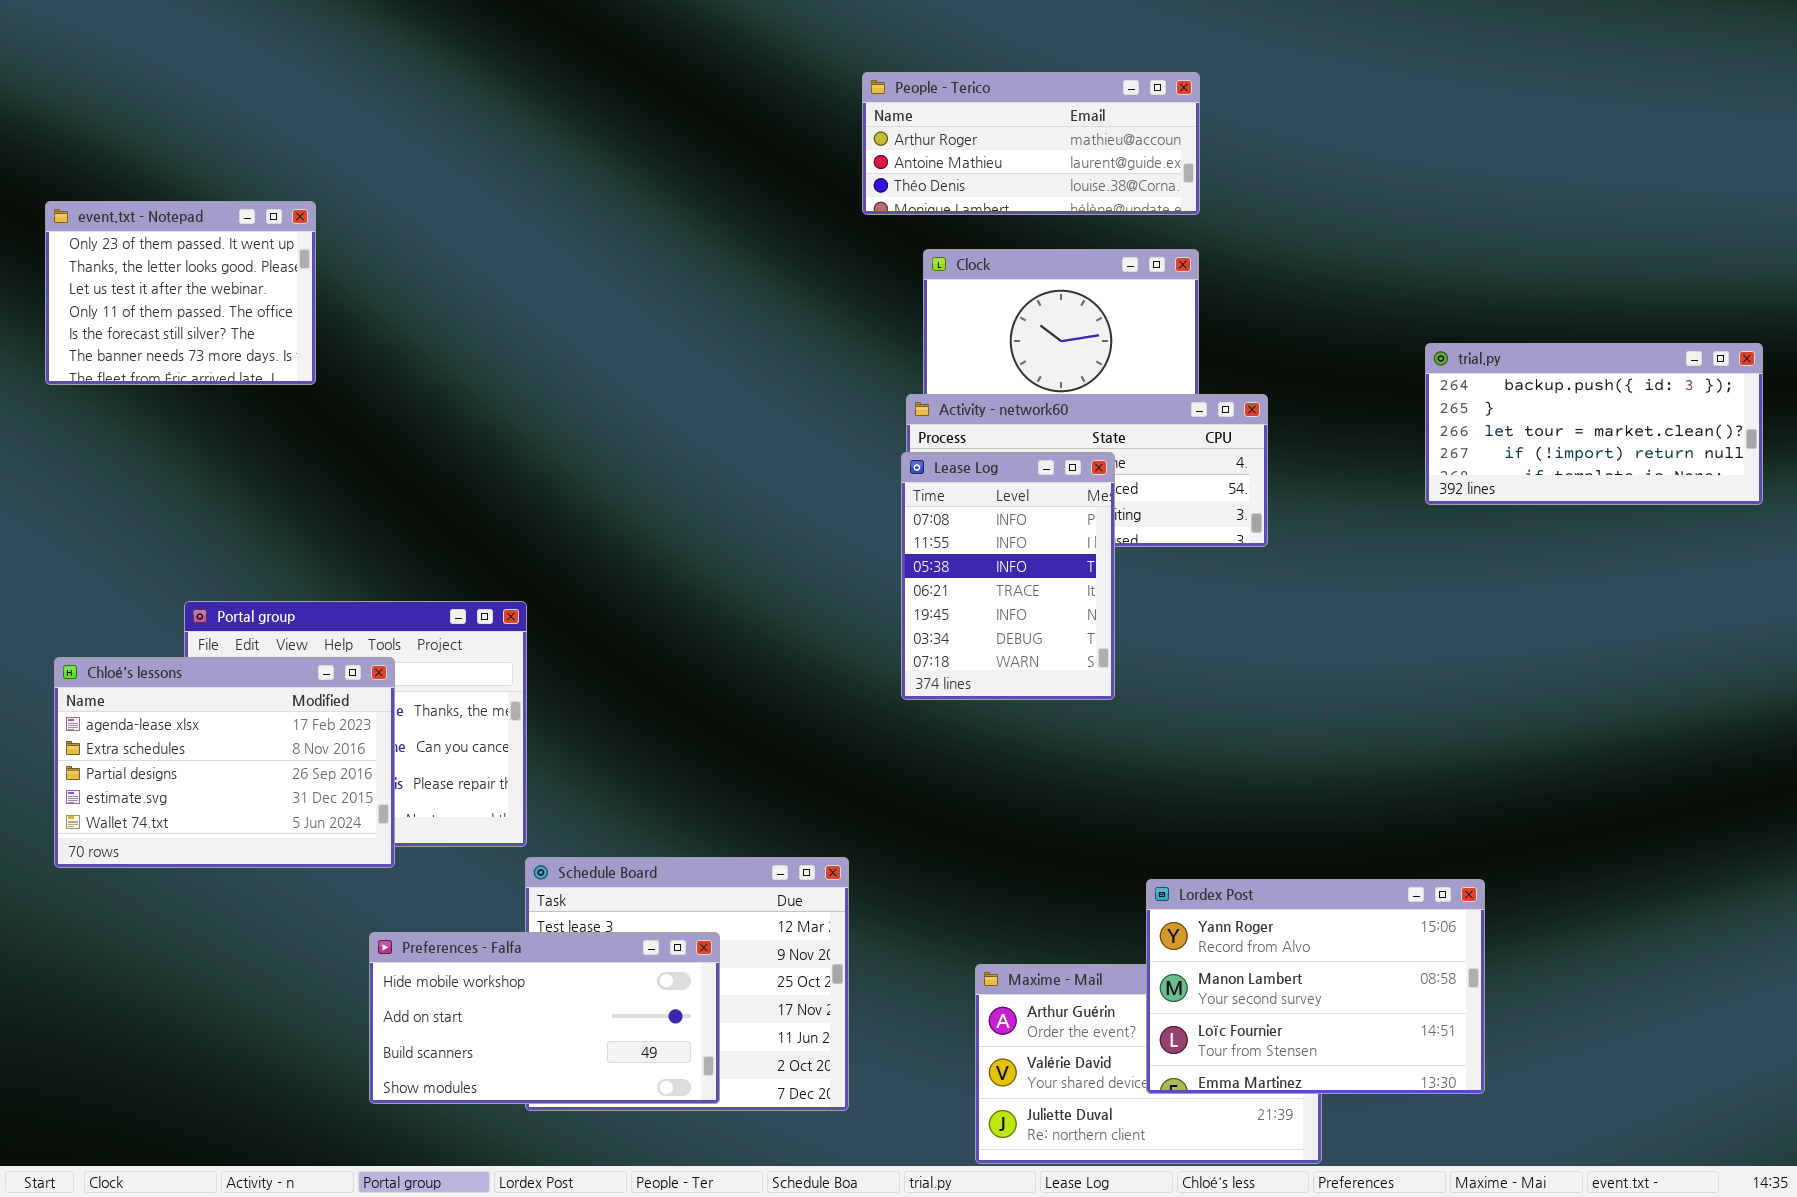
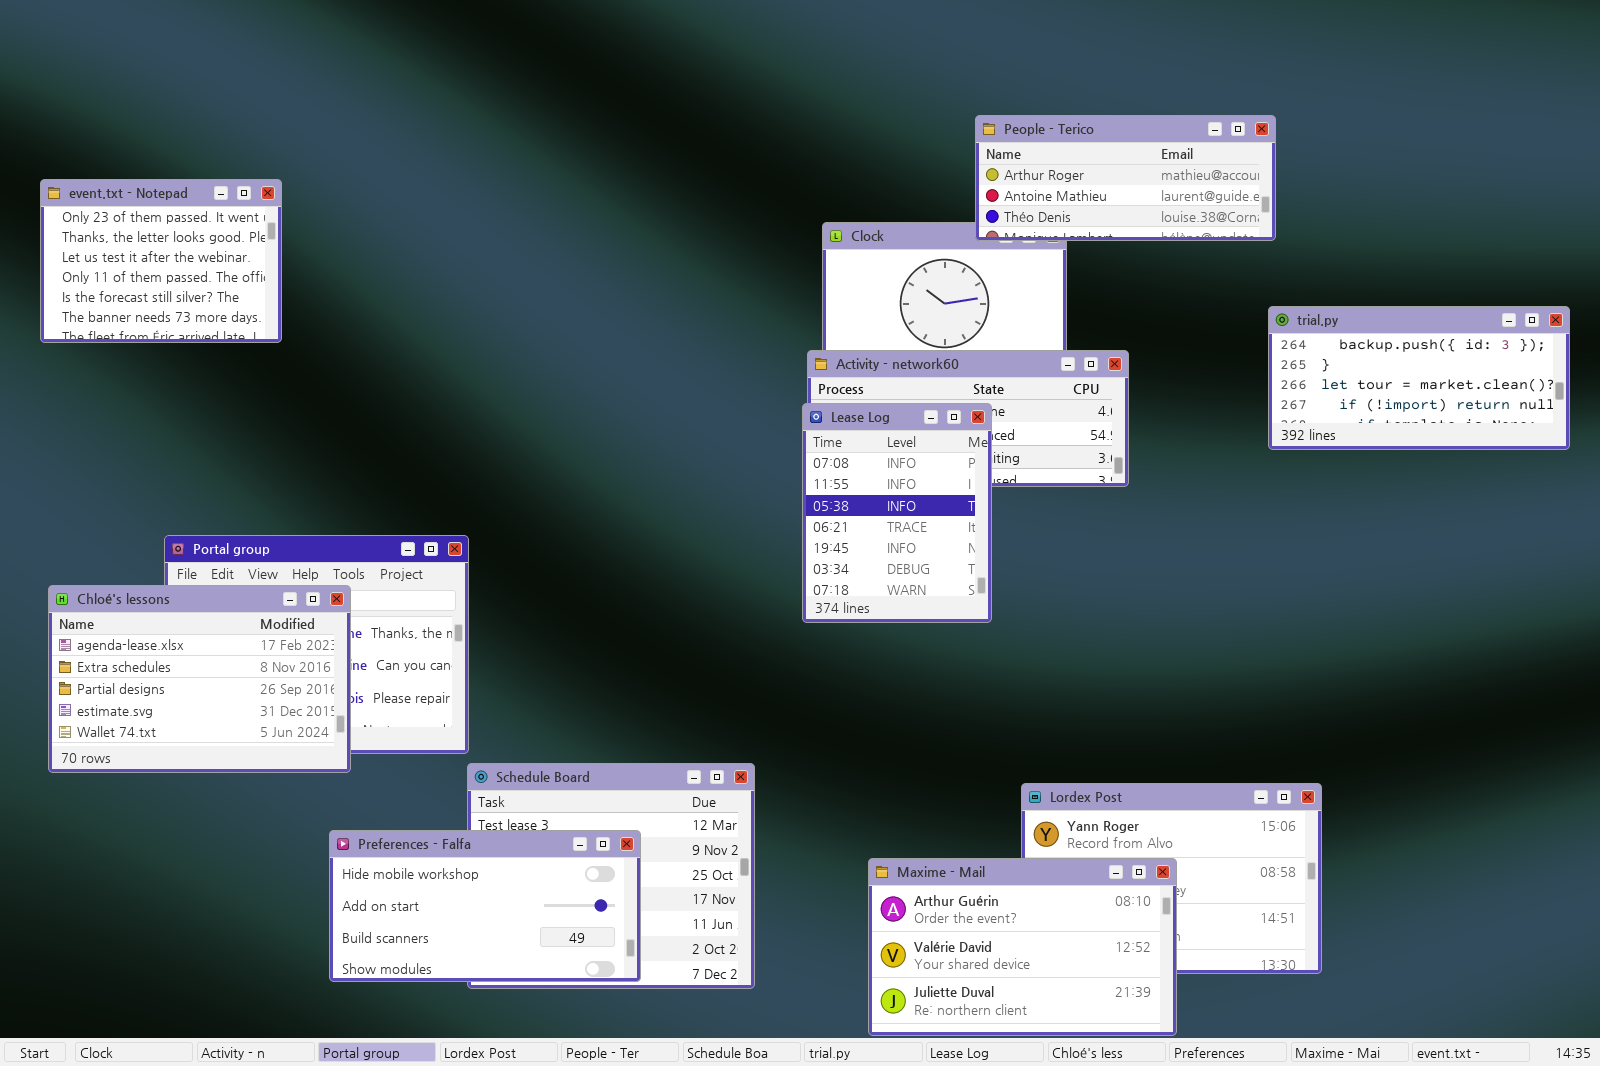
People - Terico: [862,72,1200,215] -> [975,115,1276,241], moved
Maxime - Mail: [975,964,1322,1164] -> [868,858,1177,1036], raised

